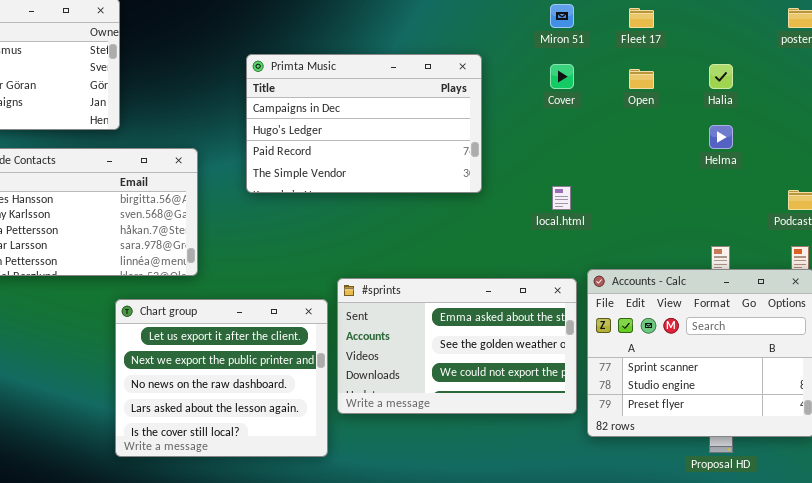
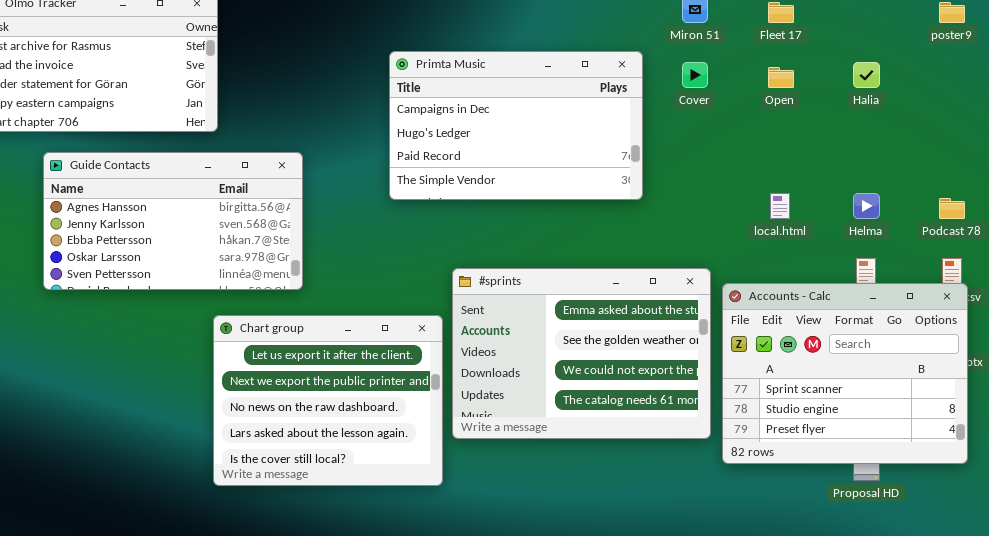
Primta Music: [246,54,482,193] -> [389,51,643,200], moved
Helma: [709,125,733,149] -> [853,193,880,219], moved
local.html: [552,186,571,210] -> [770,193,790,219], moved
#sprints: [337,278,577,414] -> [452,268,711,439], resized

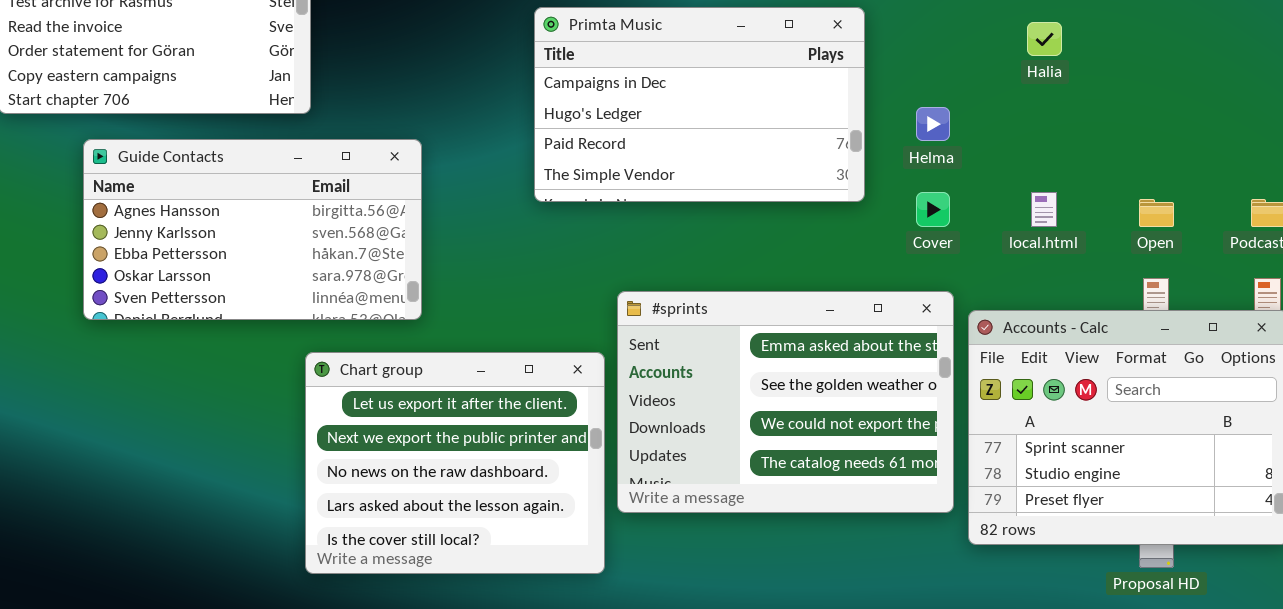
Cover: [682,62,708,88] -> [916,192,950,227], moved
Halia: [853,62,880,88] -> [1027,22,1062,56], moved
Open: [768,67,794,88] -> [1139,199,1174,227], moved
Helma: [853,193,880,219] -> [916,107,950,141], moved

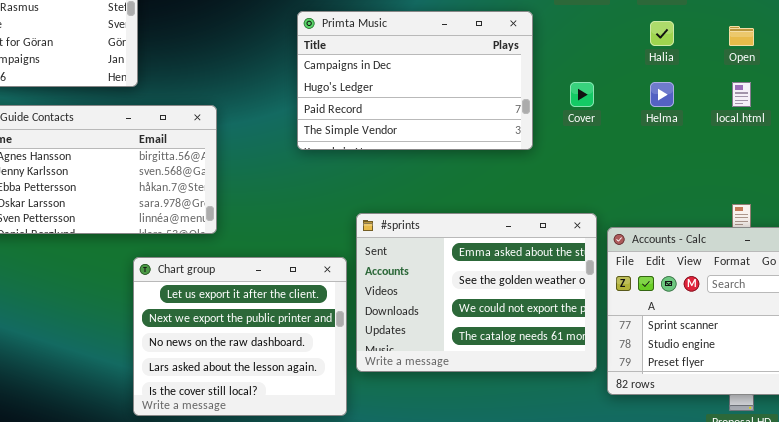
Helma: [916,107,950,141] -> [650,82,674,107], moved
Cover: [916,192,950,227] -> [570,82,594,107], moved
local.html: [1031,192,1057,227] -> [732,82,751,107], moved
Open: [1139,199,1174,227] -> [729,26,754,46], moved

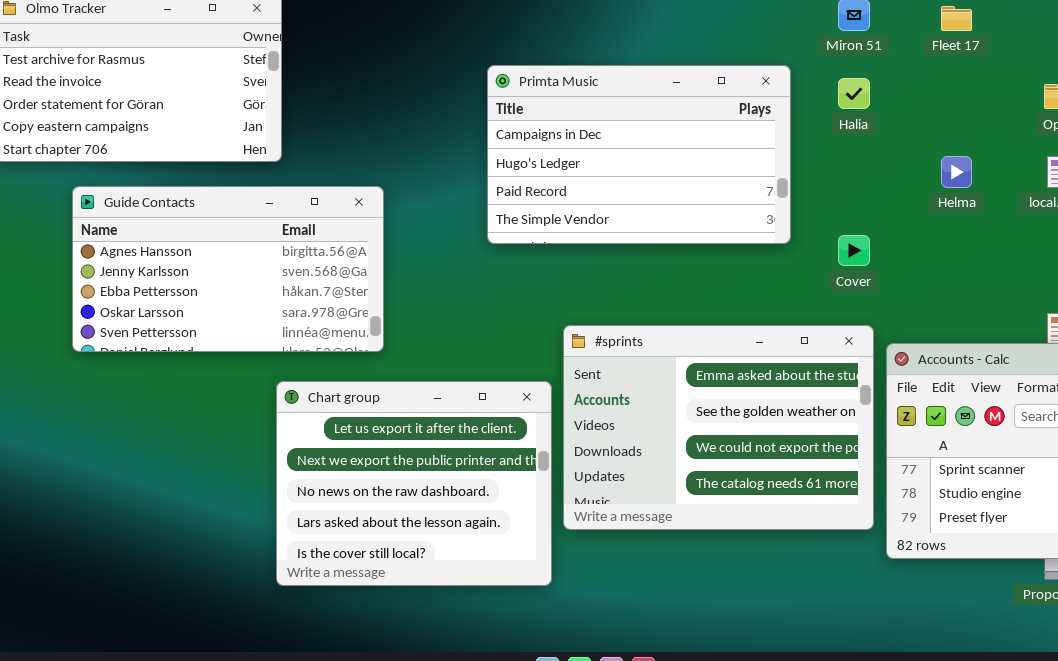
Halia: [650,21,674,46] -> [838,78,870,109], moved
Cover: [570,82,594,107] -> [838,235,870,266], moved

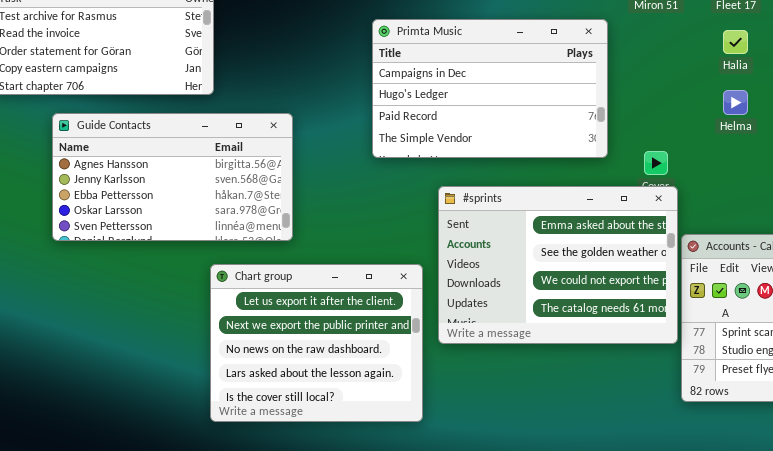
Halia: [838,78,870,109] -> [723,30,748,54], moved
#sprints: [563,325,874,530] -> [438,186,678,344], moved

